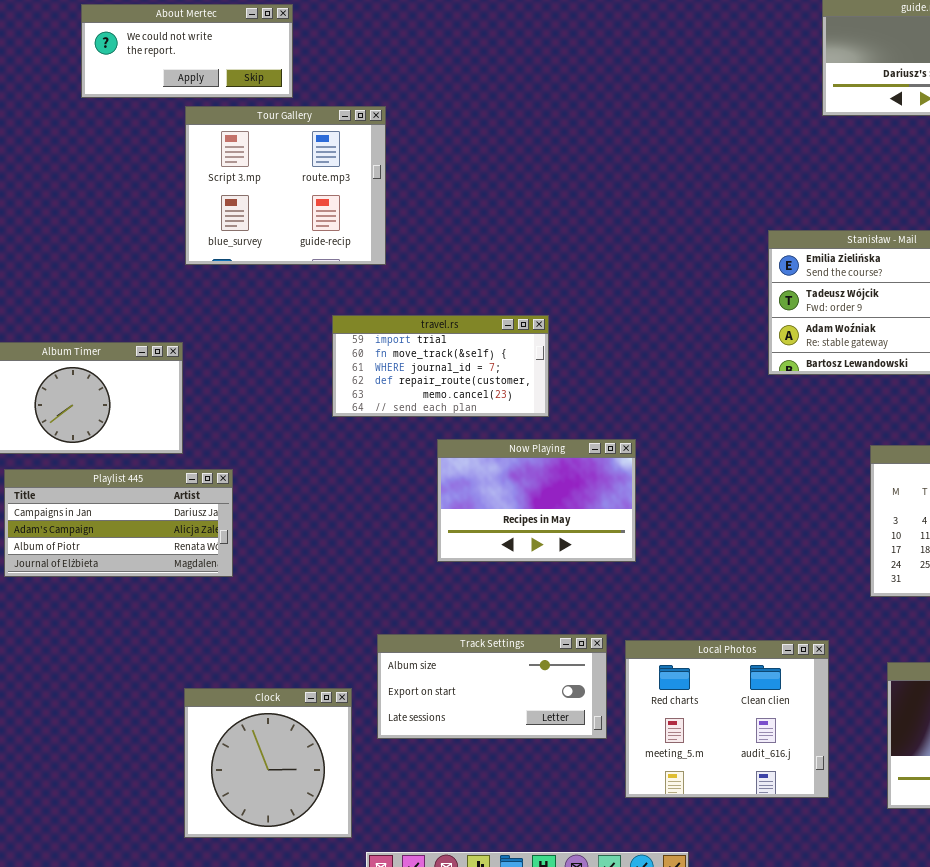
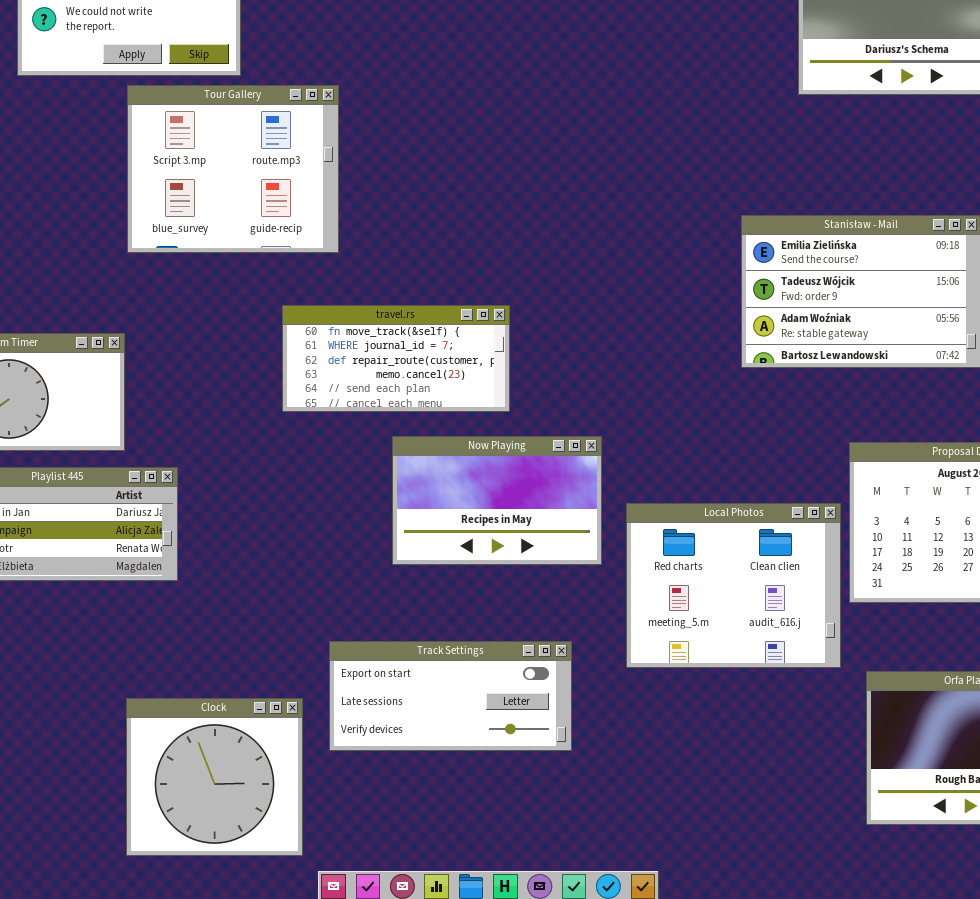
travel.rs: [332,315,549,417] -> [282,305,510,412], scrolled down 1 row
Track Settings: [377,634,607,739] -> [329,641,572,751], scrolled down 1 row
Local Photos: [625,640,829,798] -> [626,503,841,668], moved

